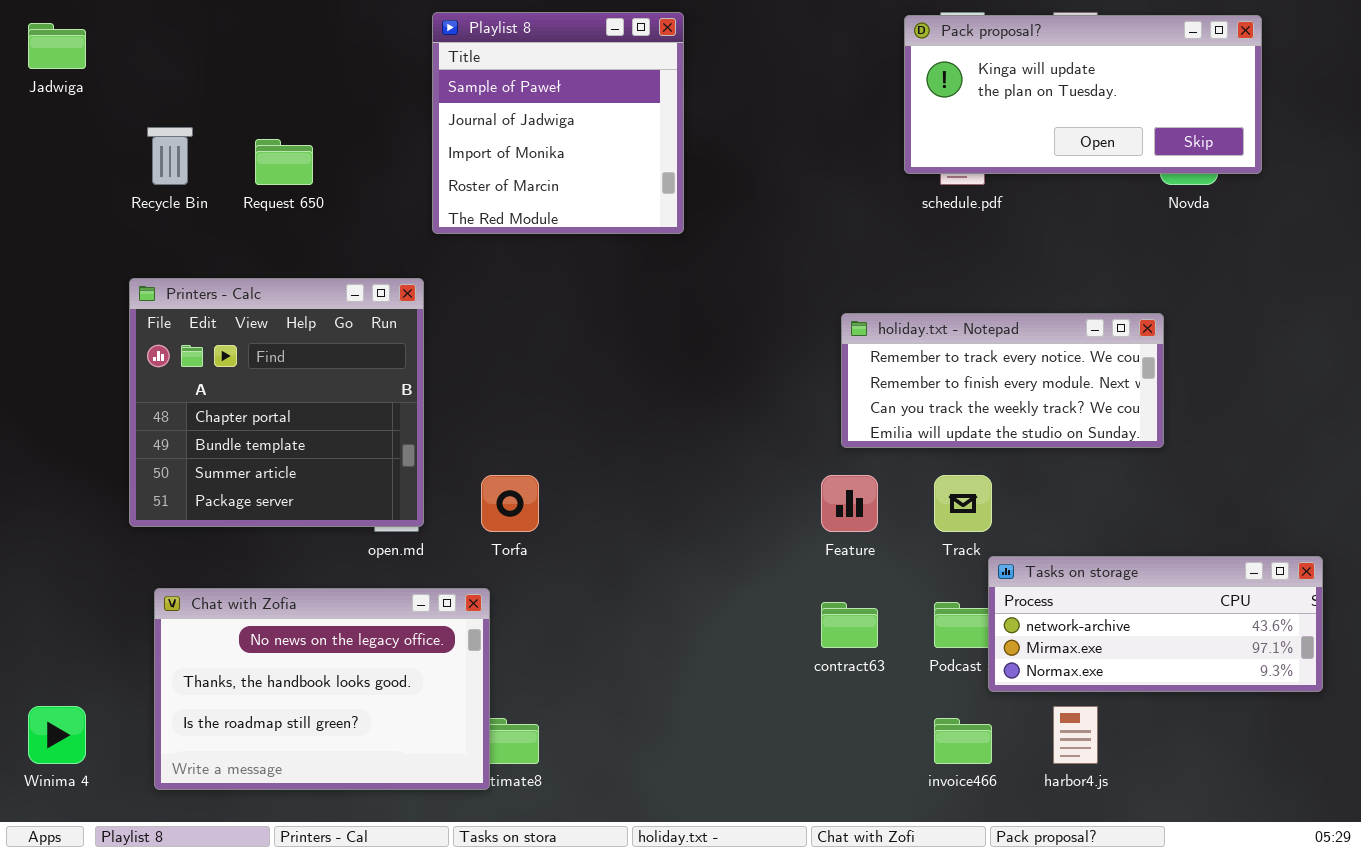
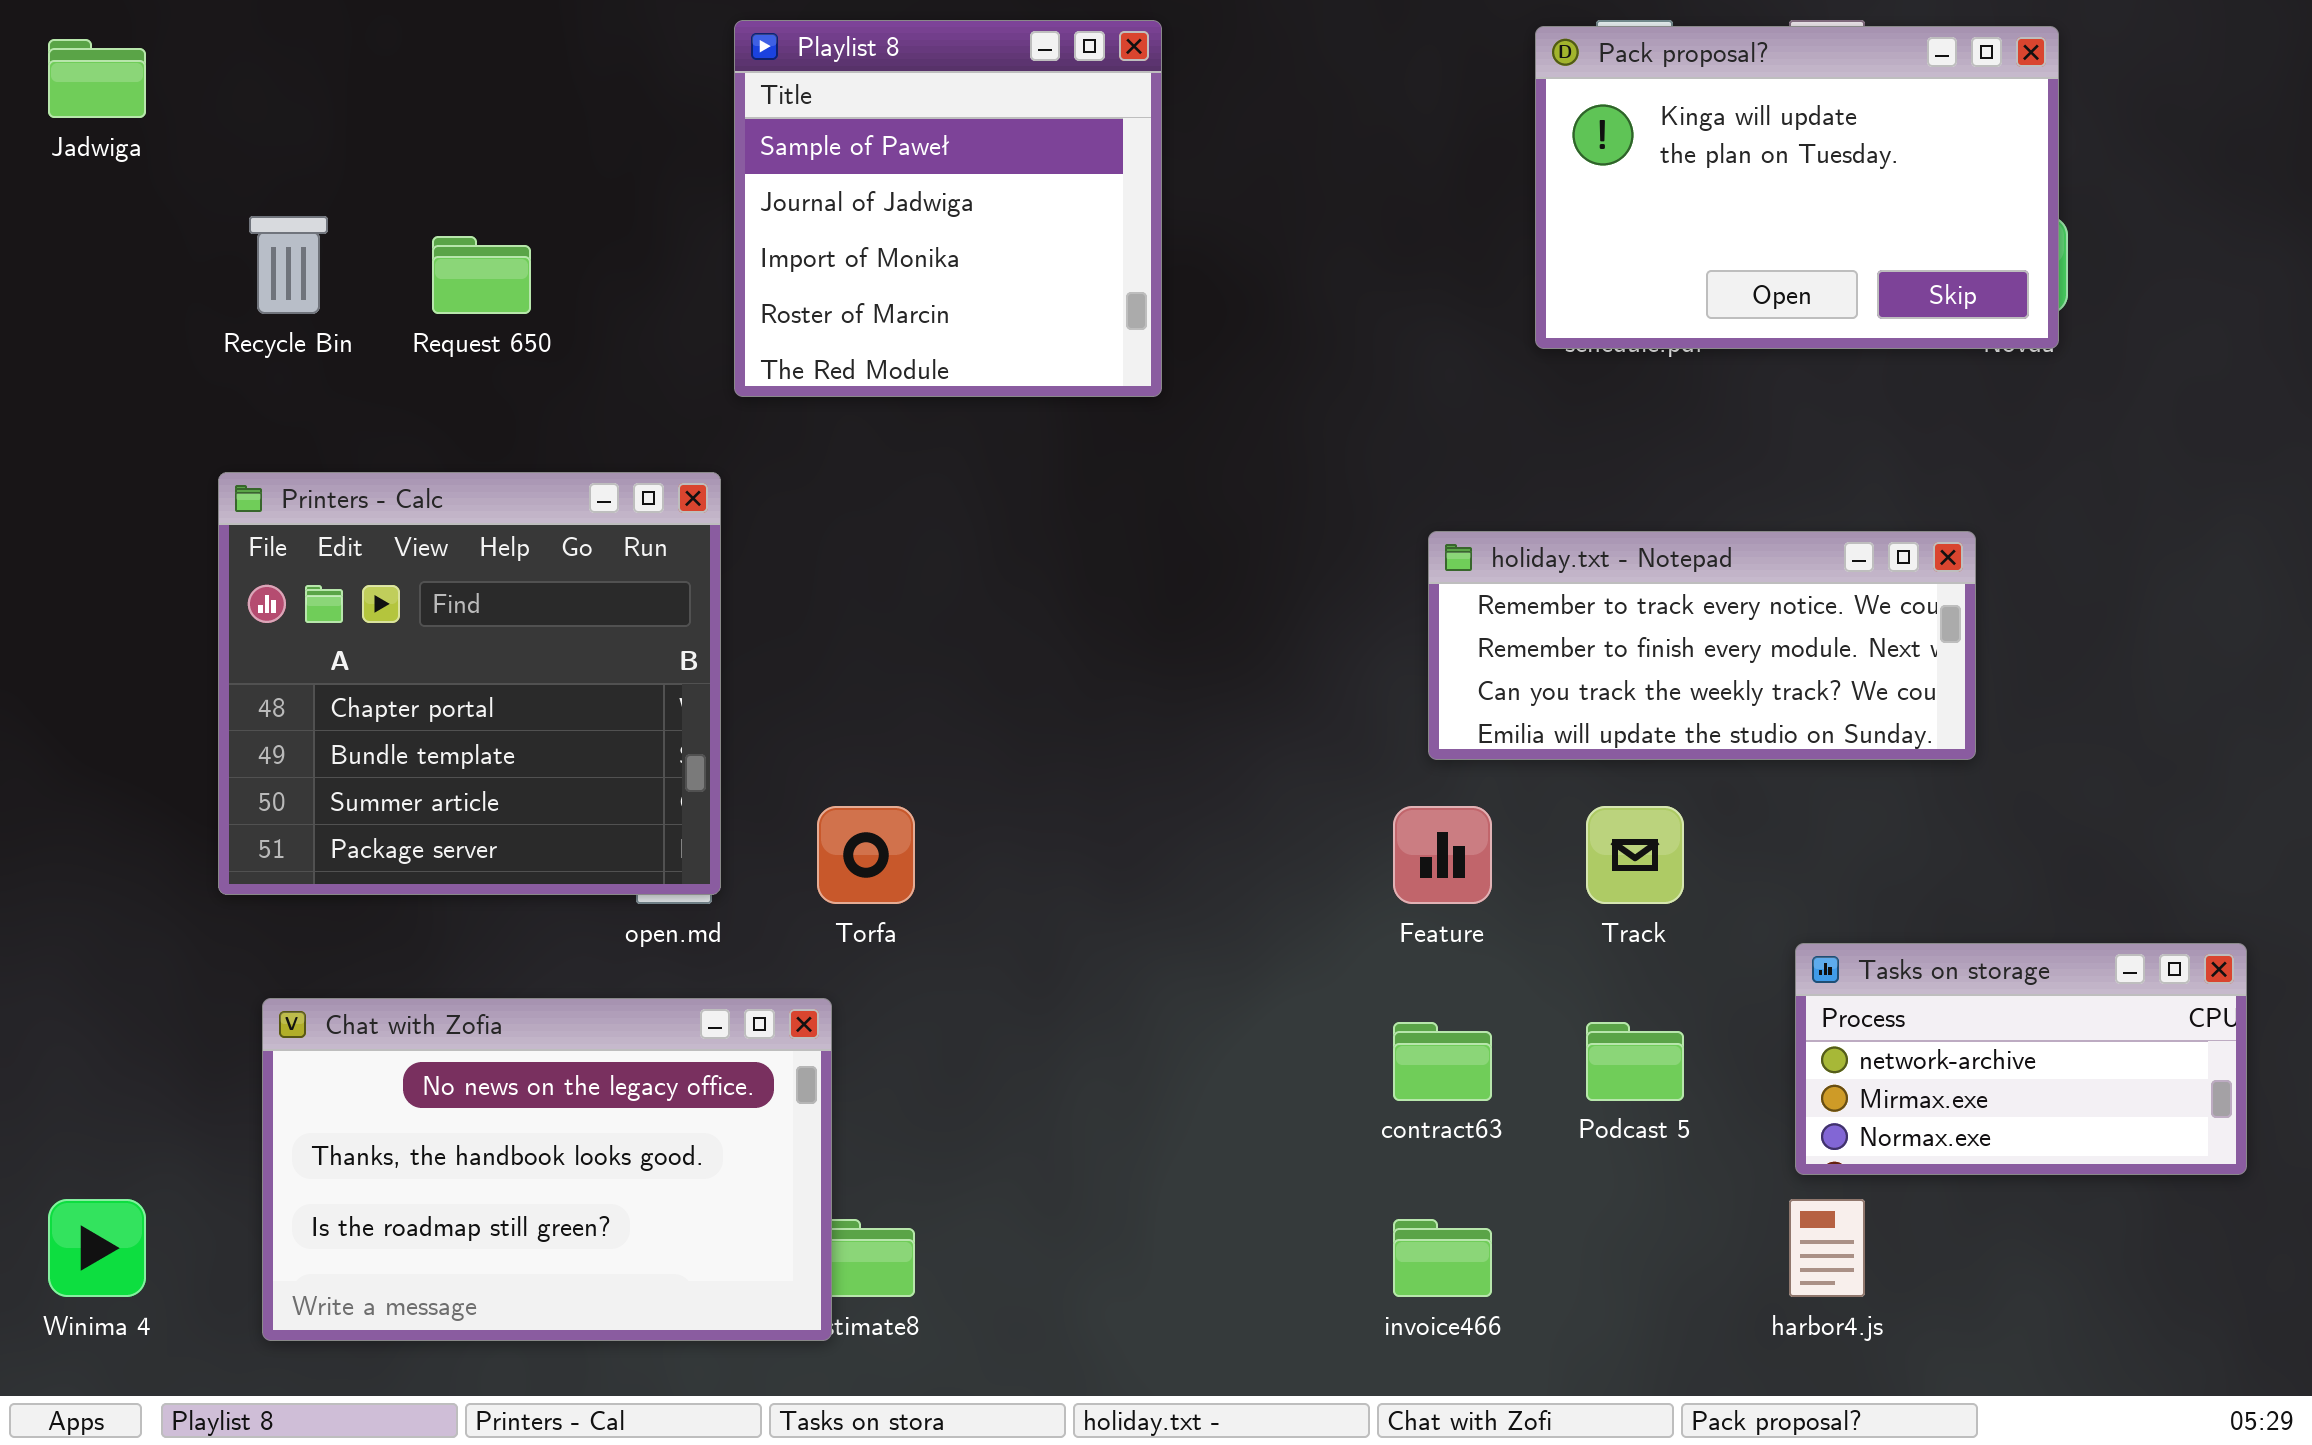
Pack proposal?: [904,15,1262,174] -> [1535,26,2059,349], resized
Tasks on storage: [988,556,1323,692] -> [1795,943,2247,1175], resized
invoice466: [934,718,992,764] -> [1393,1219,1492,1297], moved

